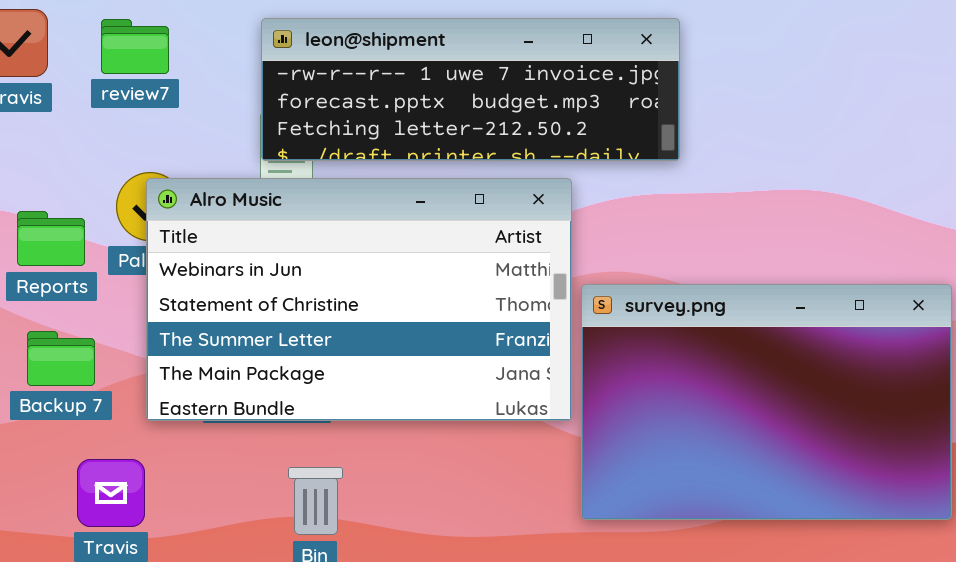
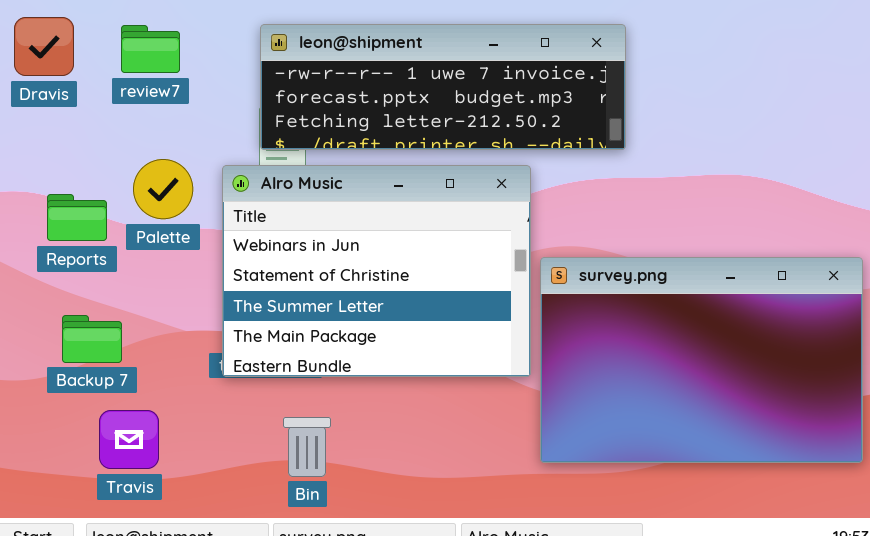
Alro Music: [146,178,572,421] -> [222,165,531,377], resized
Backup 7: [27,331,95,386] -> [62,315,122,363], moved

